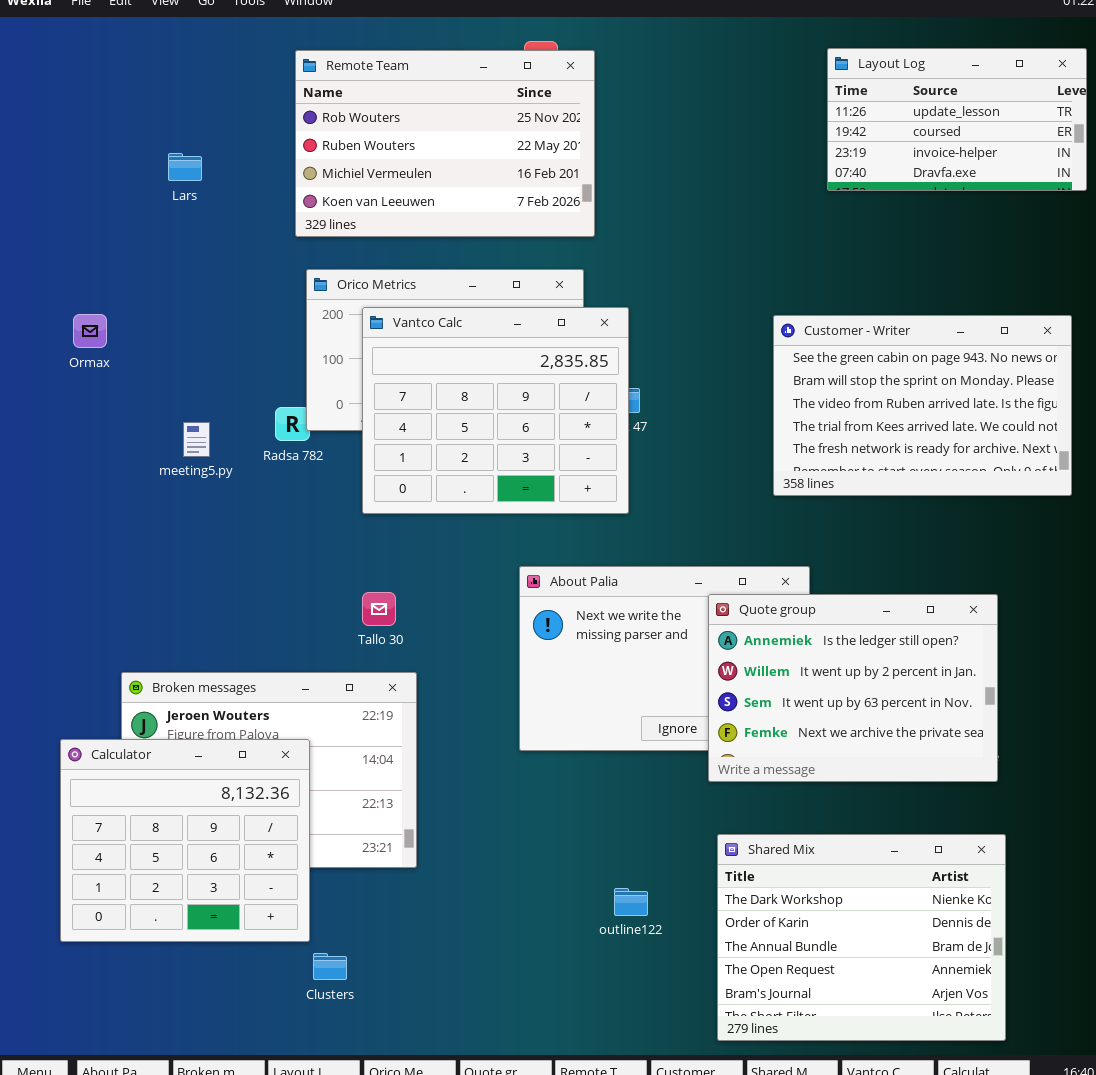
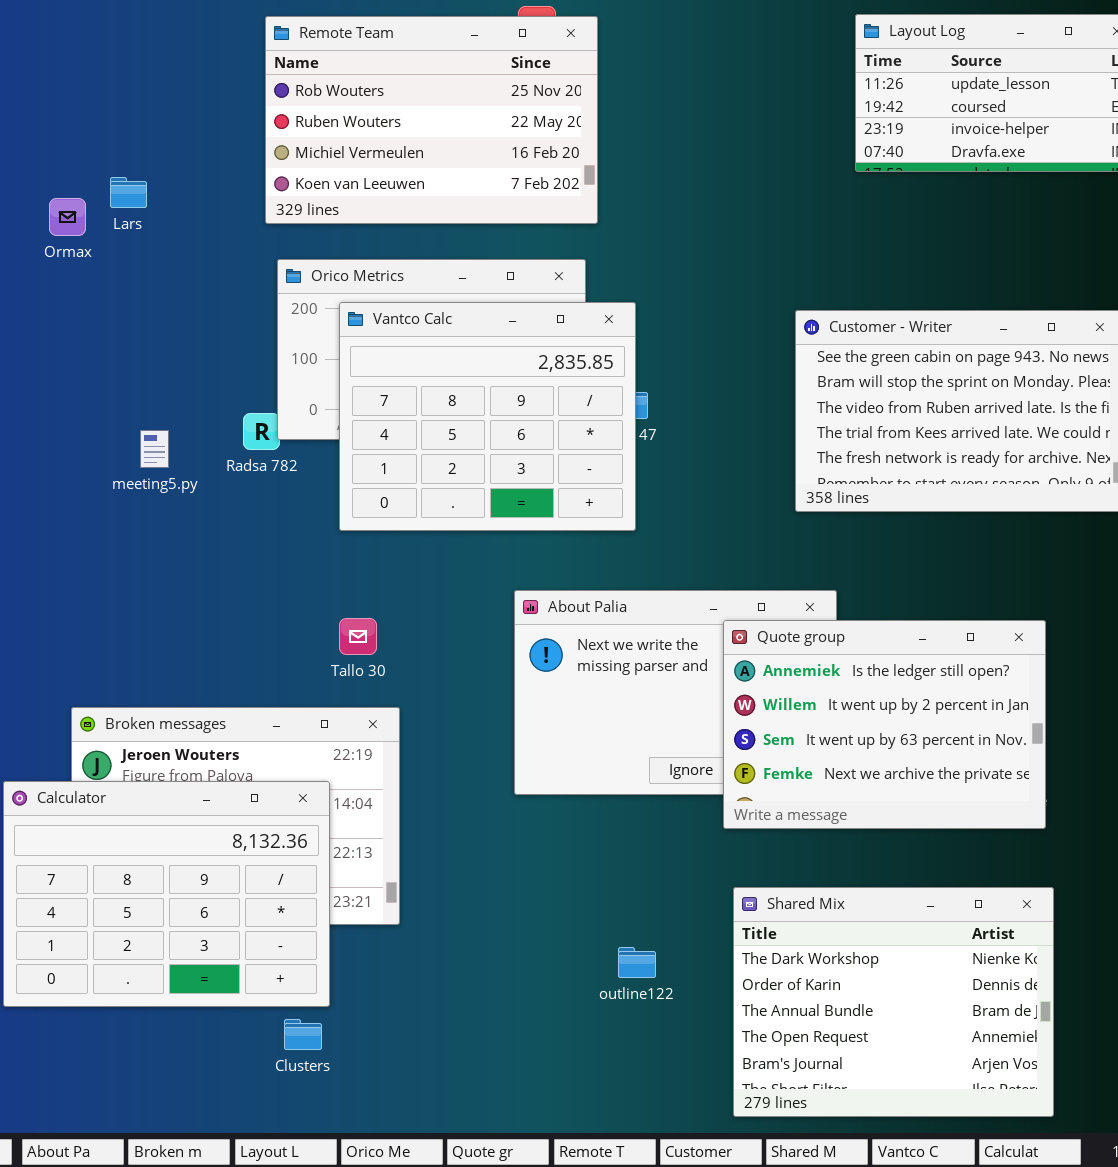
Lars: [168,153,202,181] -> [110,177,147,208], moved
Ormax: [73,314,107,348] -> [49,198,86,236], moved
Calculator: [60,739,310,942] -> [3,781,330,1007], resized

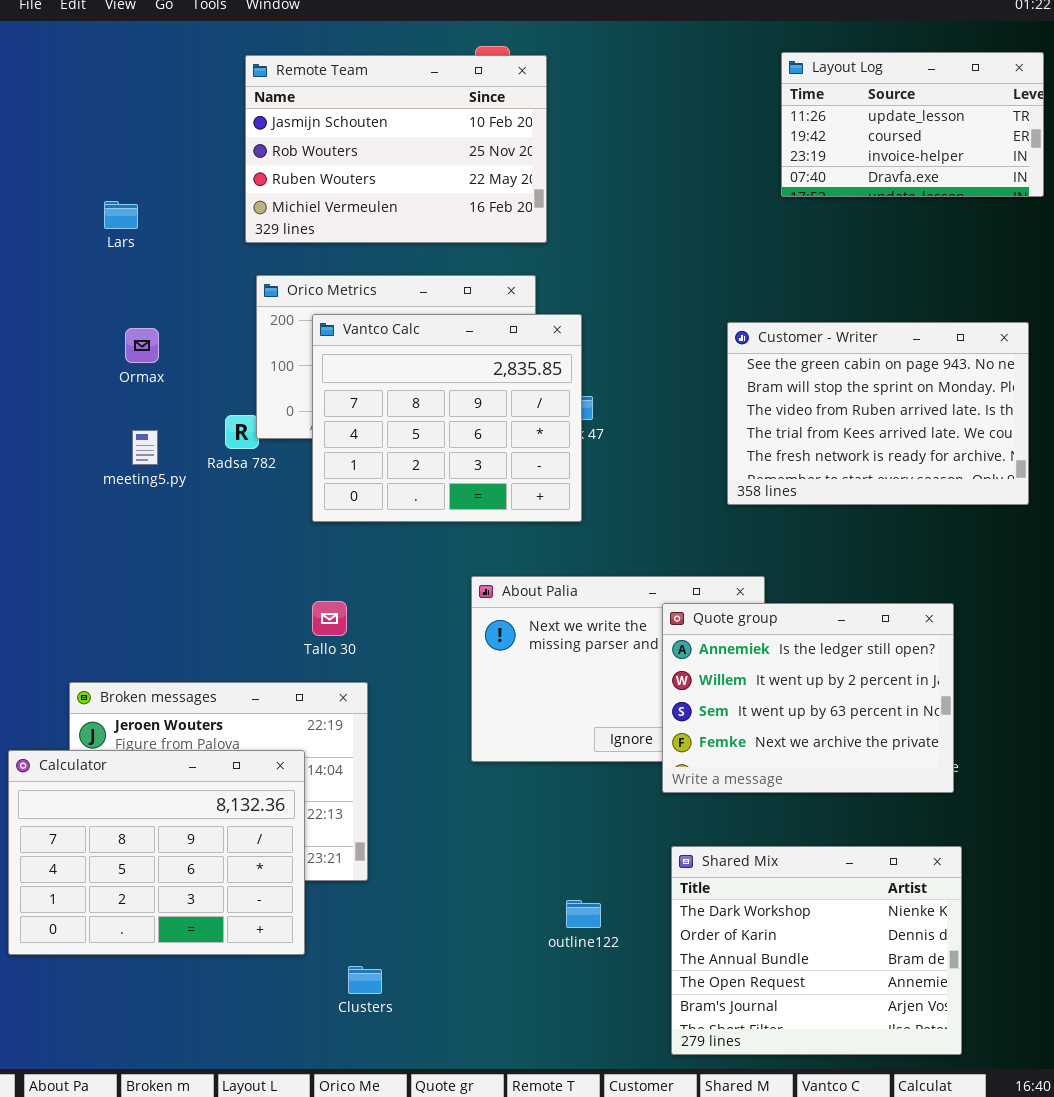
Remote Team: [265,16,598,224] -> [245,55,547,243], scrolled up 1 row
Ormax: [49,198,86,236] -> [125,328,159,363], moved
Clusters: [284,1019,322,1050] -> [348,966,382,994], moved

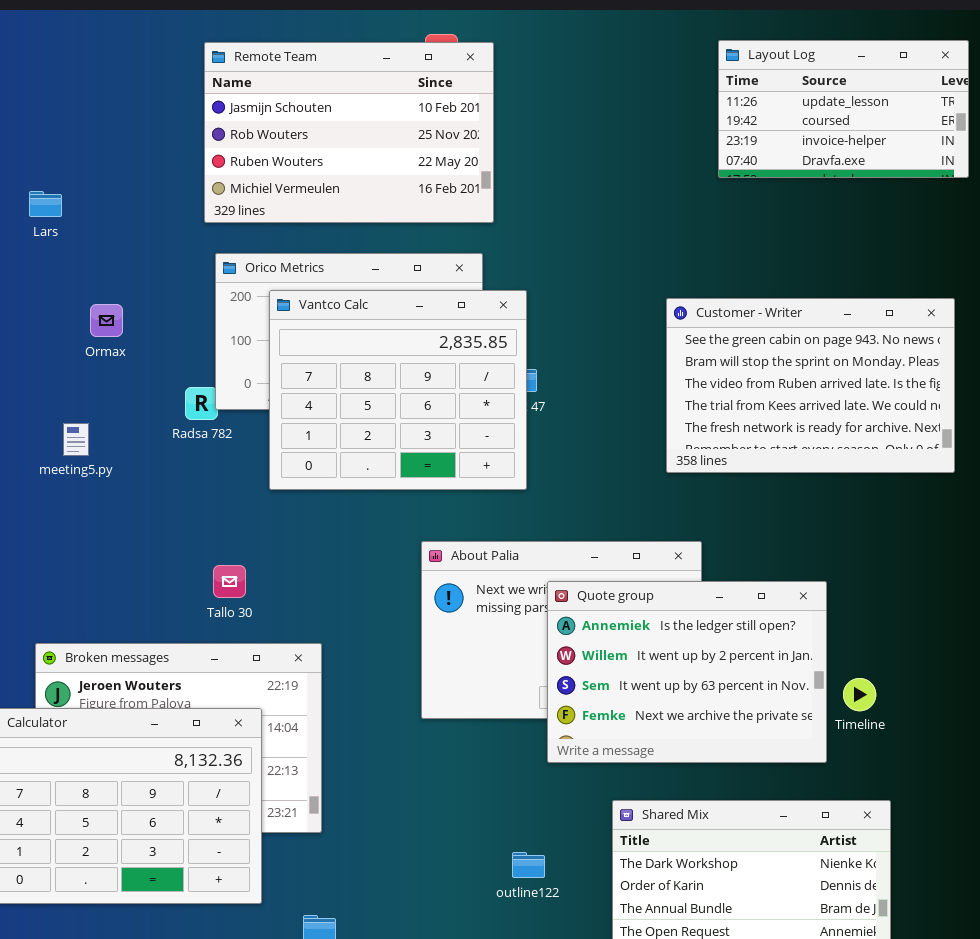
Lars: [104,201,138,229] -> [29,191,62,217], moved
meeting5.py: [132,430,158,465] -> [63,423,89,456], moved
Tallo 30: [312,601,347,636] -> [213,565,246,598], moved
Quote group: [662,603,954,793] -> [547,581,827,763], moved

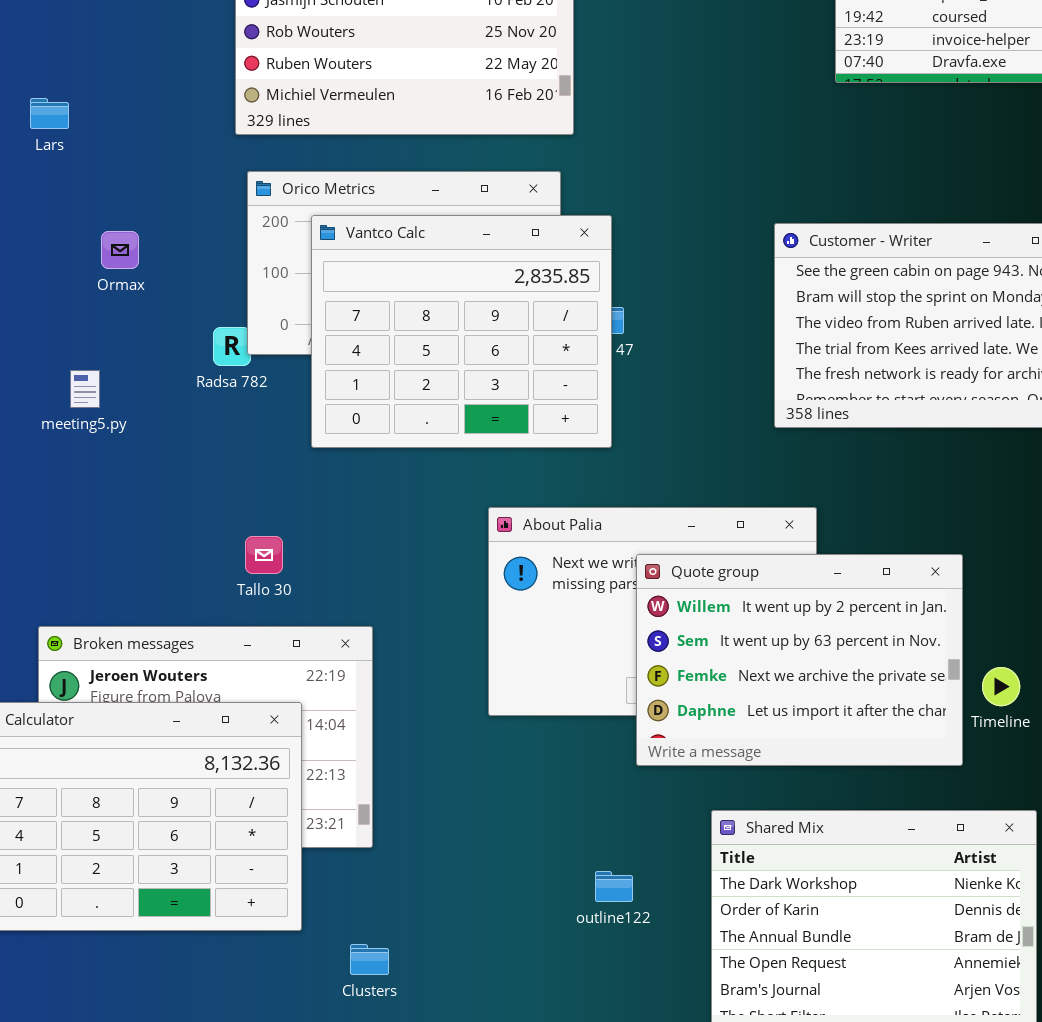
Quote group: [547,581,827,763] -> [636,554,963,766], scrolled down 1 row

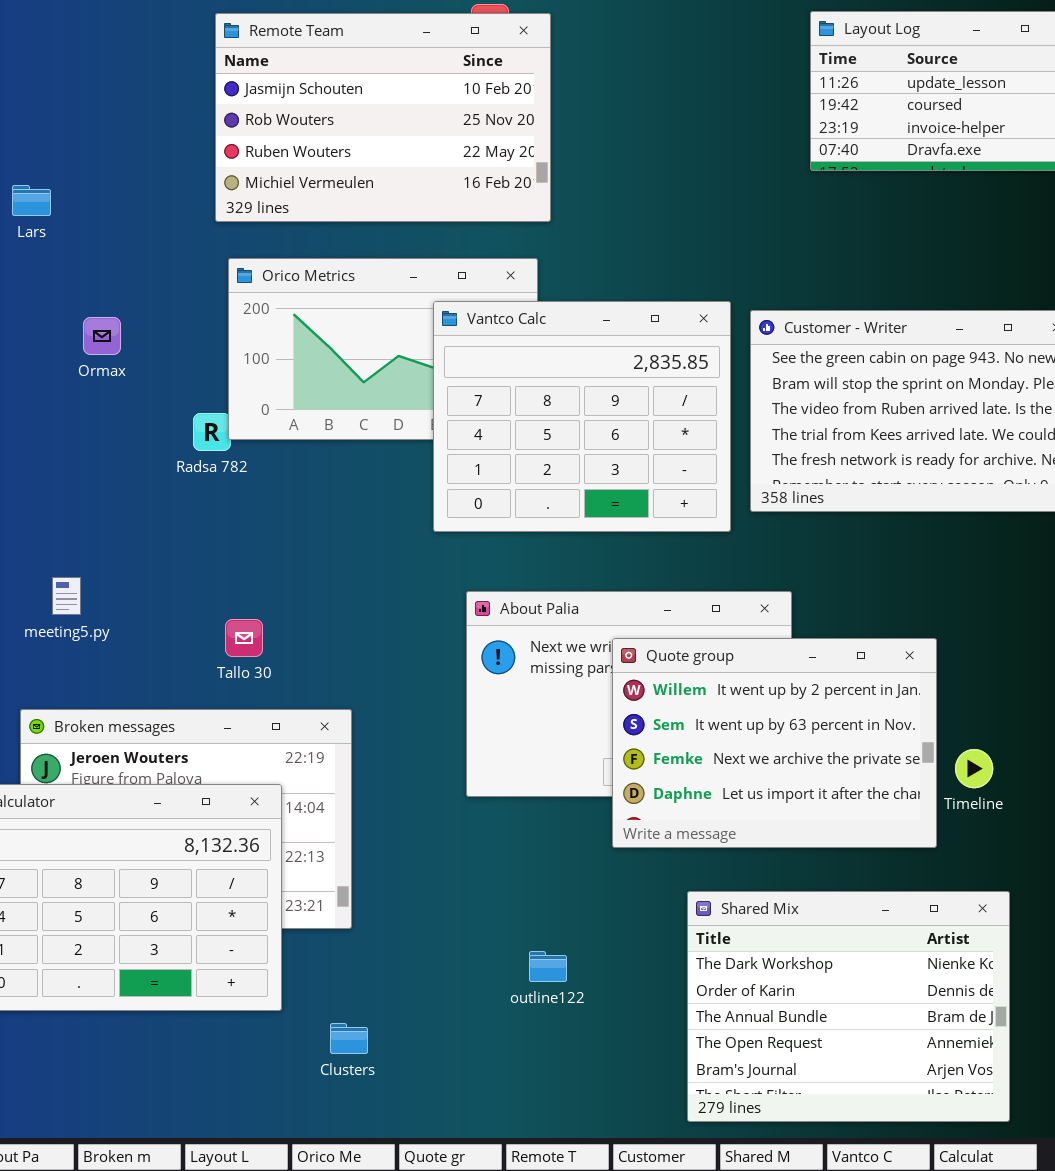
Vantco Calc: [311,215,612,448] -> [433,301,731,532], moved
meeting5.py: [70,370,100,408] -> [52,577,81,615], moved
outline122: [595,871,633,902] -> [529,951,567,982], moved

